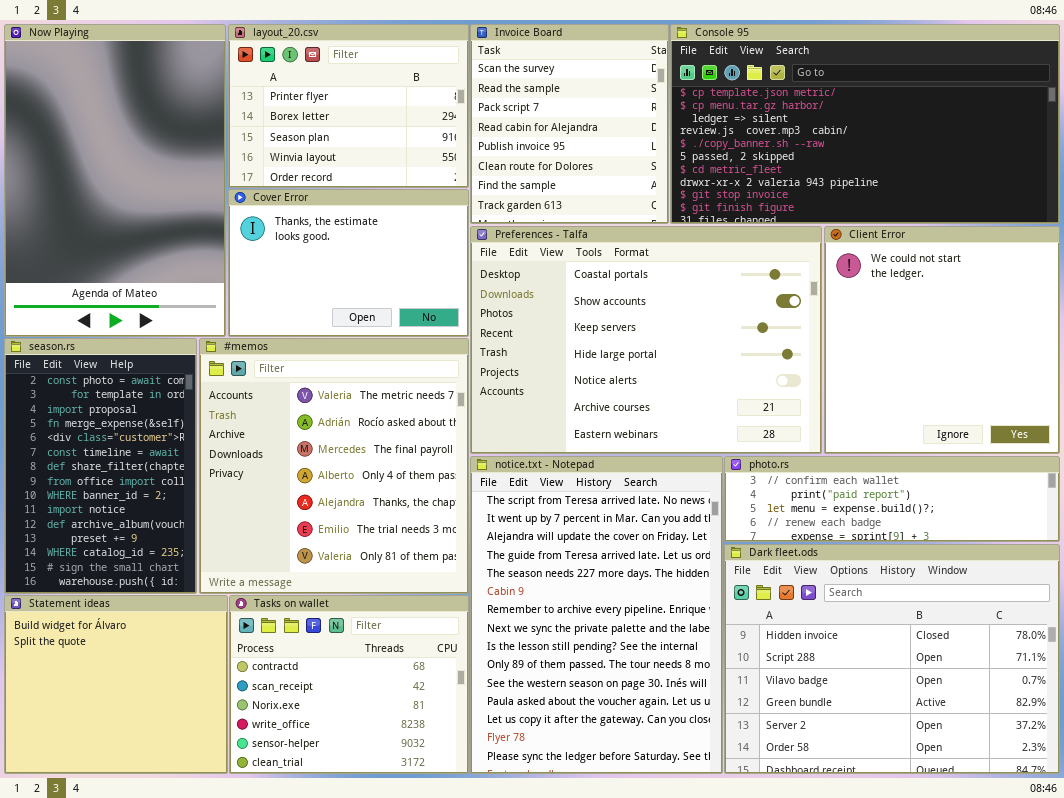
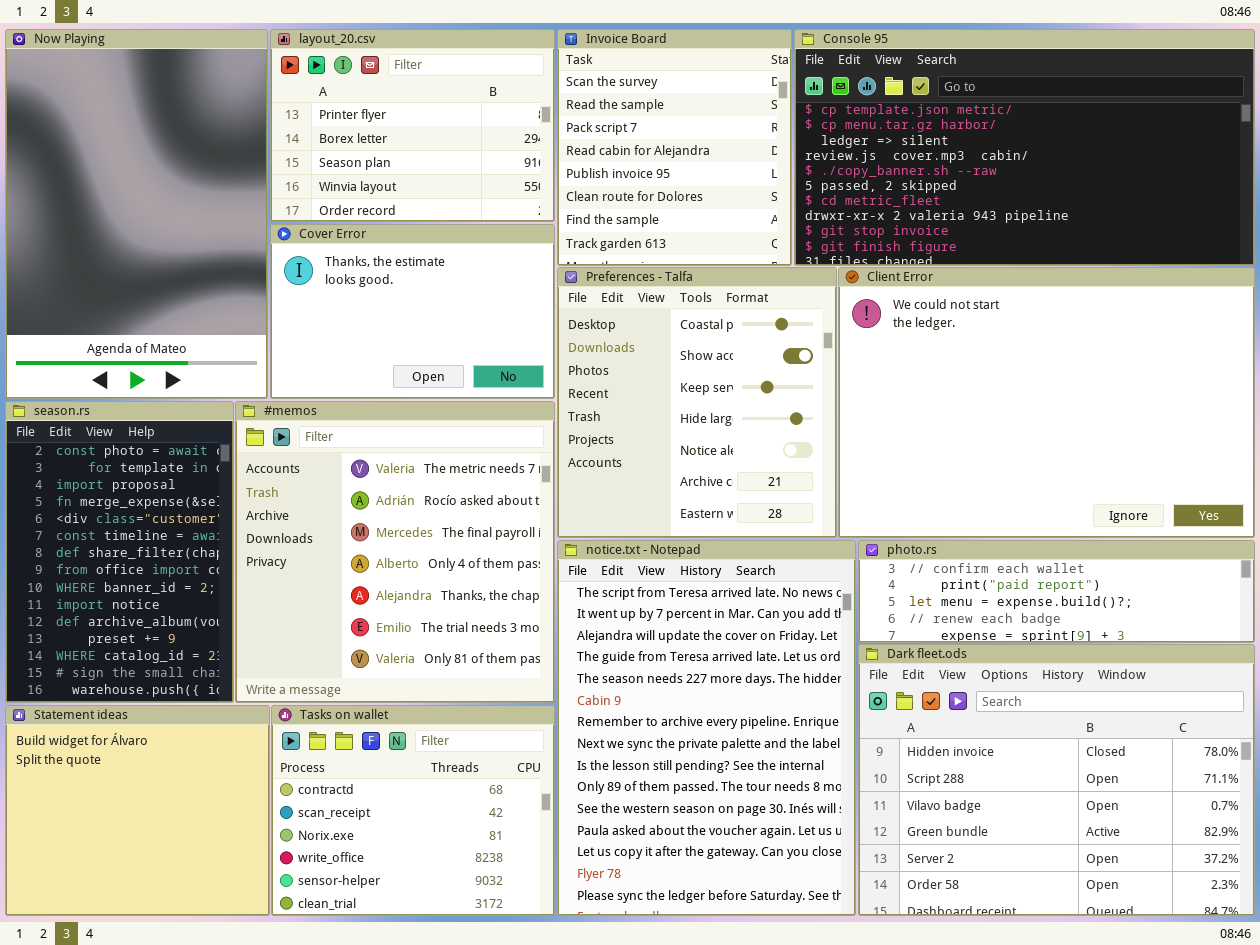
Preferences - Talfa: [470,226,822,454] -> [557,267,837,538], resized
Client Error: [824,226,1060,454] -> [838,267,1255,538], resized

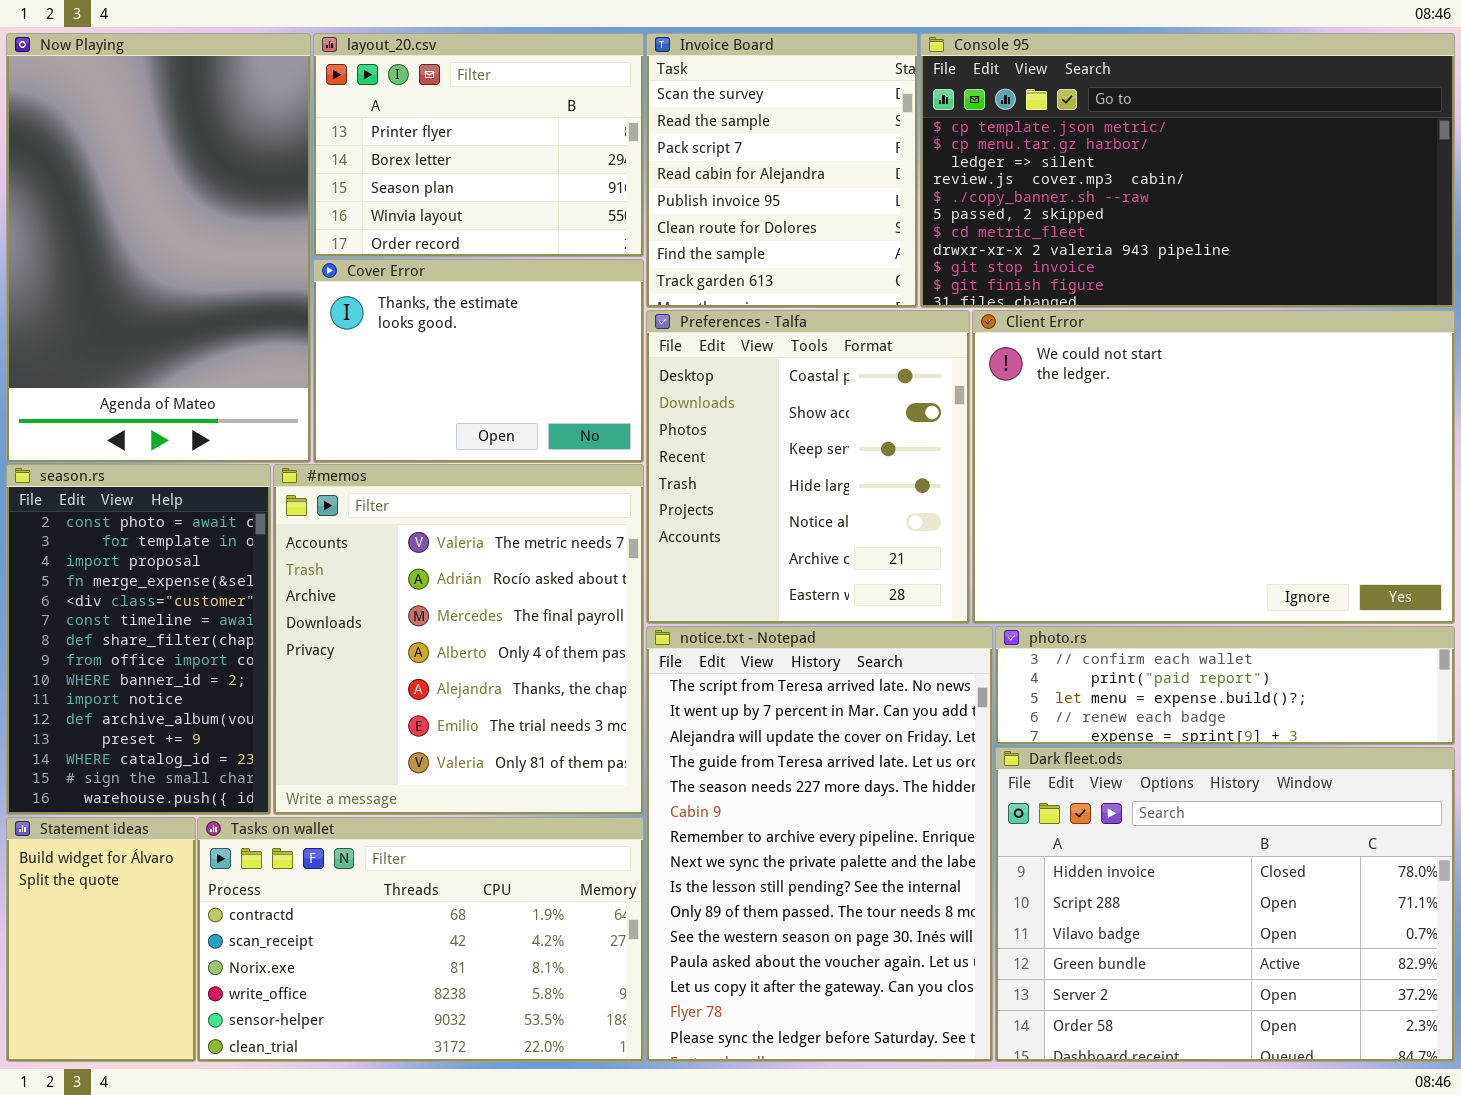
Statement ideas: [5,705,270,916] -> [6,817,196,1062], resized
Tasks on wallet: [271,705,555,916] -> [197,817,644,1062], resized

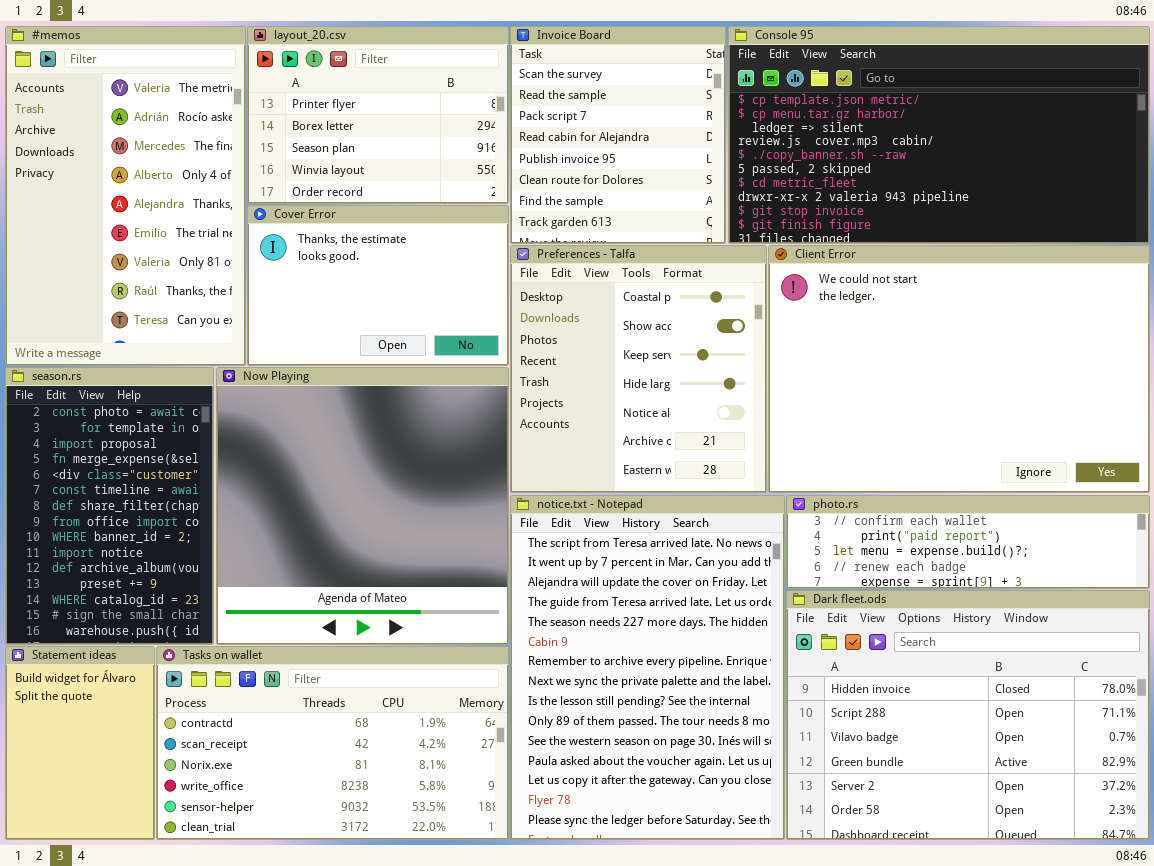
Now Playing: [6,33,311,463] -> [216,367,509,645], moved, resized
#memos: [273,464,644,815] -> [5,26,246,366], moved, resized

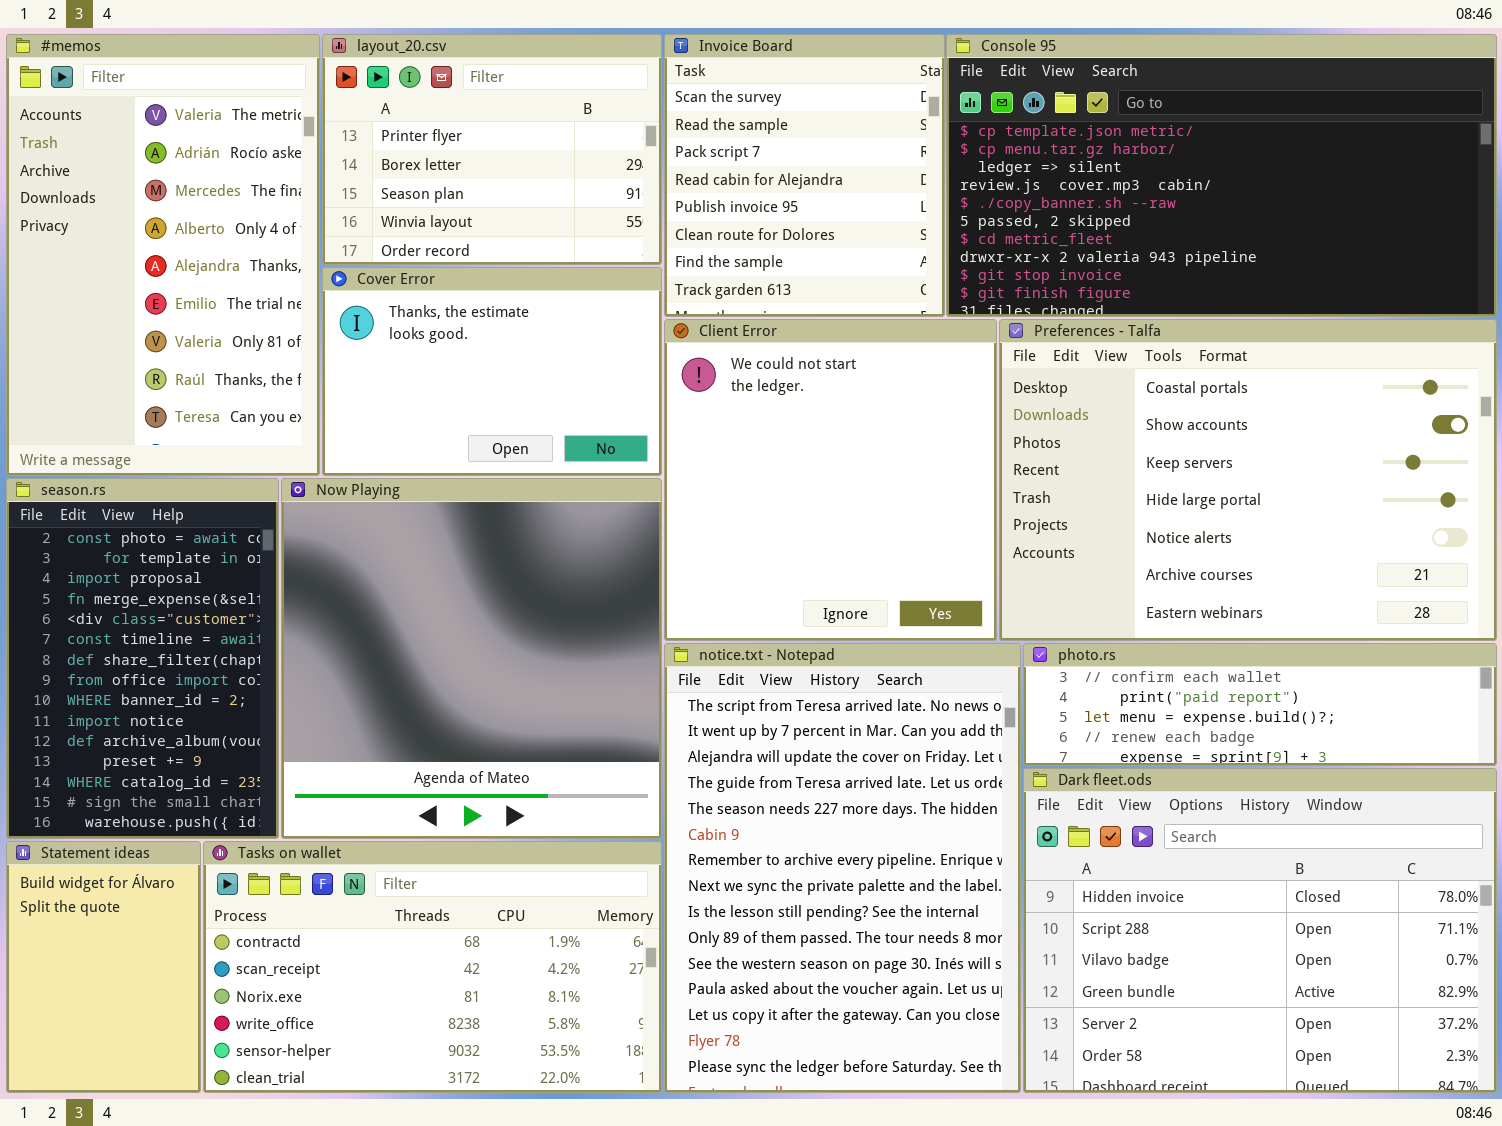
Preferences - Talfa: [510,245,767,493] -> [999,319,1497,641], moved, resized
Client Error: [768,245,1150,493] -> [664,319,997,641], moved, resized

